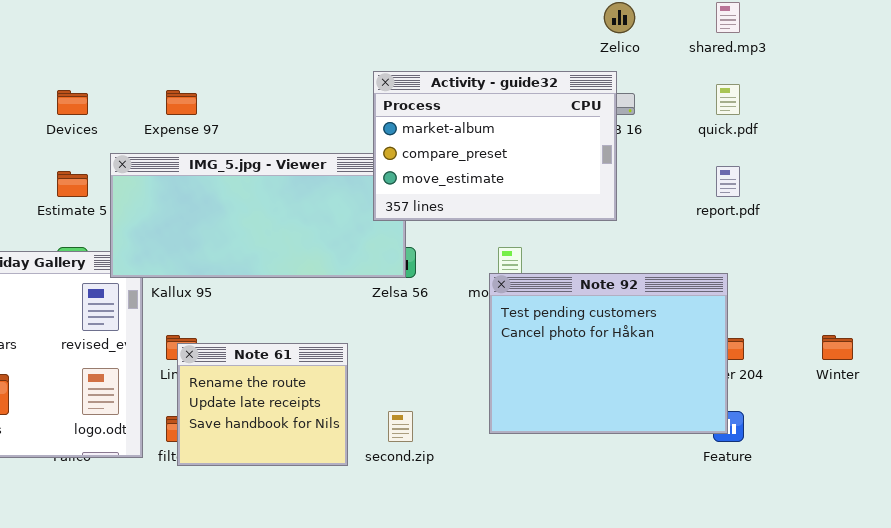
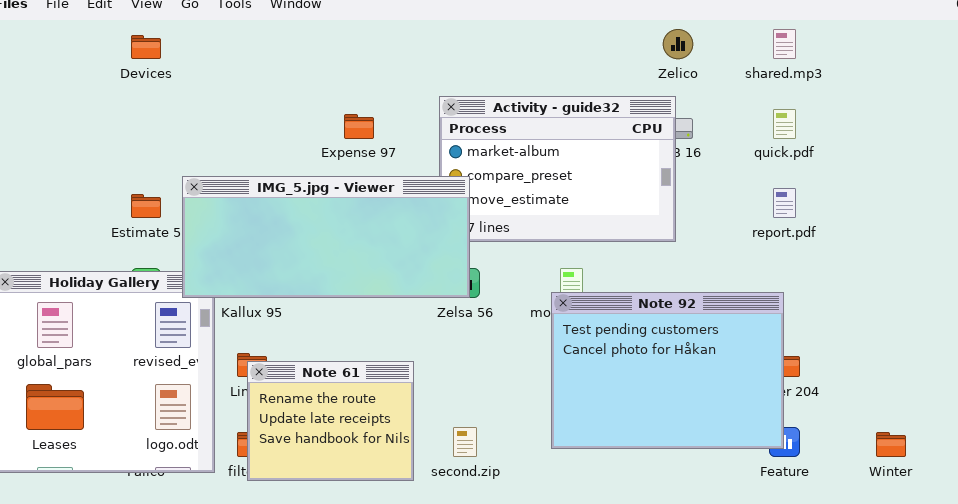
Devices: [57,90,88,115] -> [131,35,161,59], moved
Expense 97: [166,90,197,115] -> [344,114,374,139], moved
IMG_5.jpg - Viewer: [110,153,406,278] -> [182,176,470,298], raised
Winter: [822,335,853,360] -> [876,432,906,457], moved

